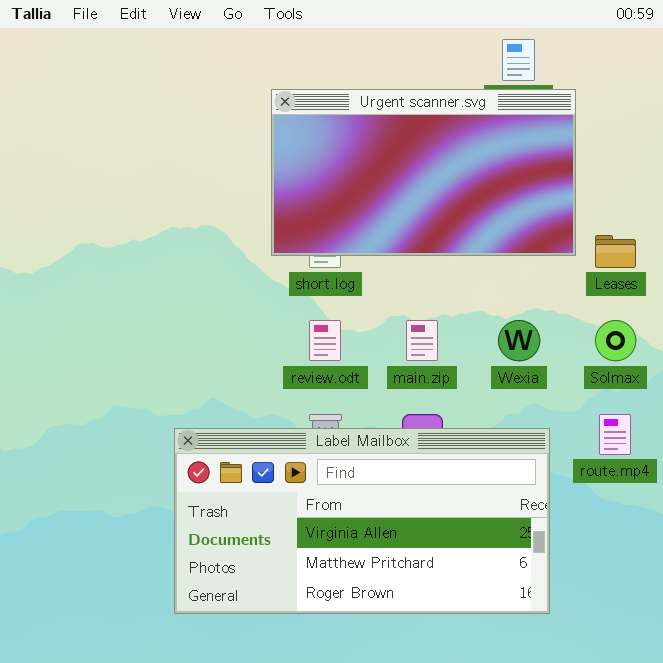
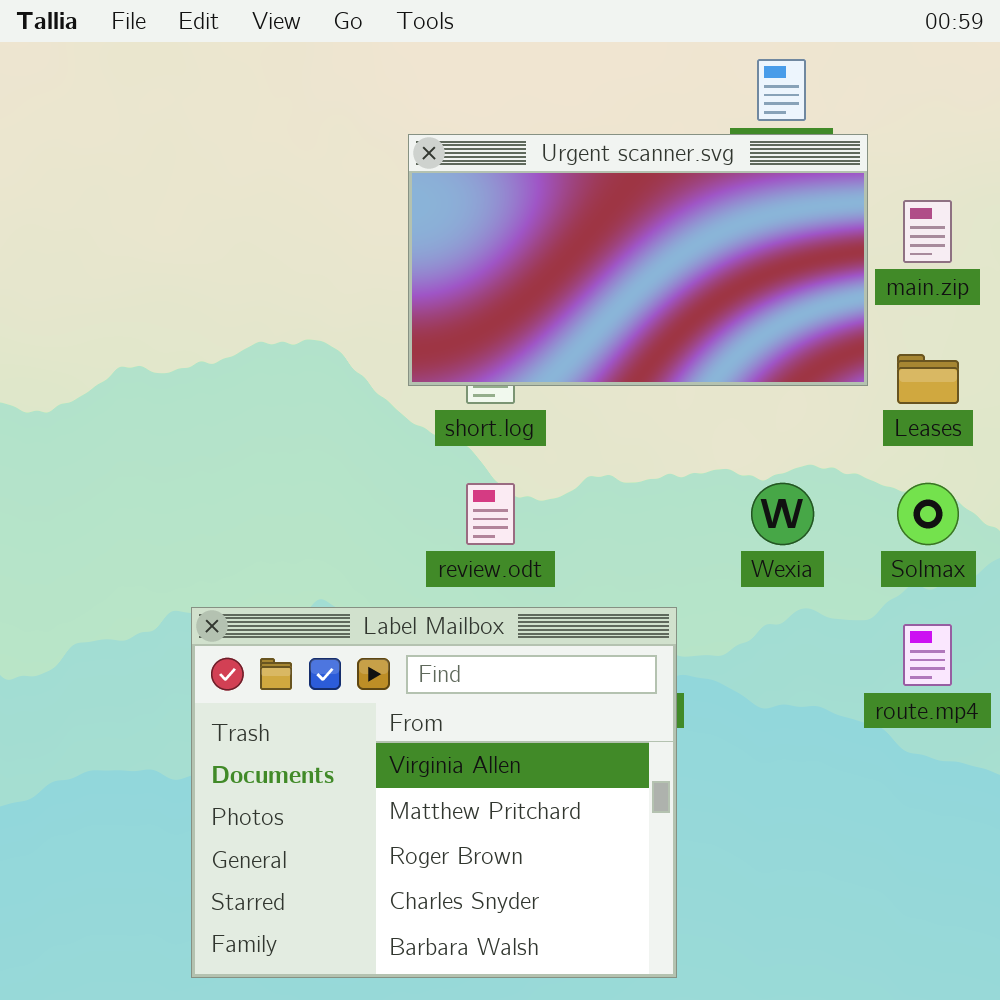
main.zip: [406,320,438,361] -> [903,200,952,263], moved
Label Mailbox: [174,428,550,614] -> [191,607,677,978], moved, resized

